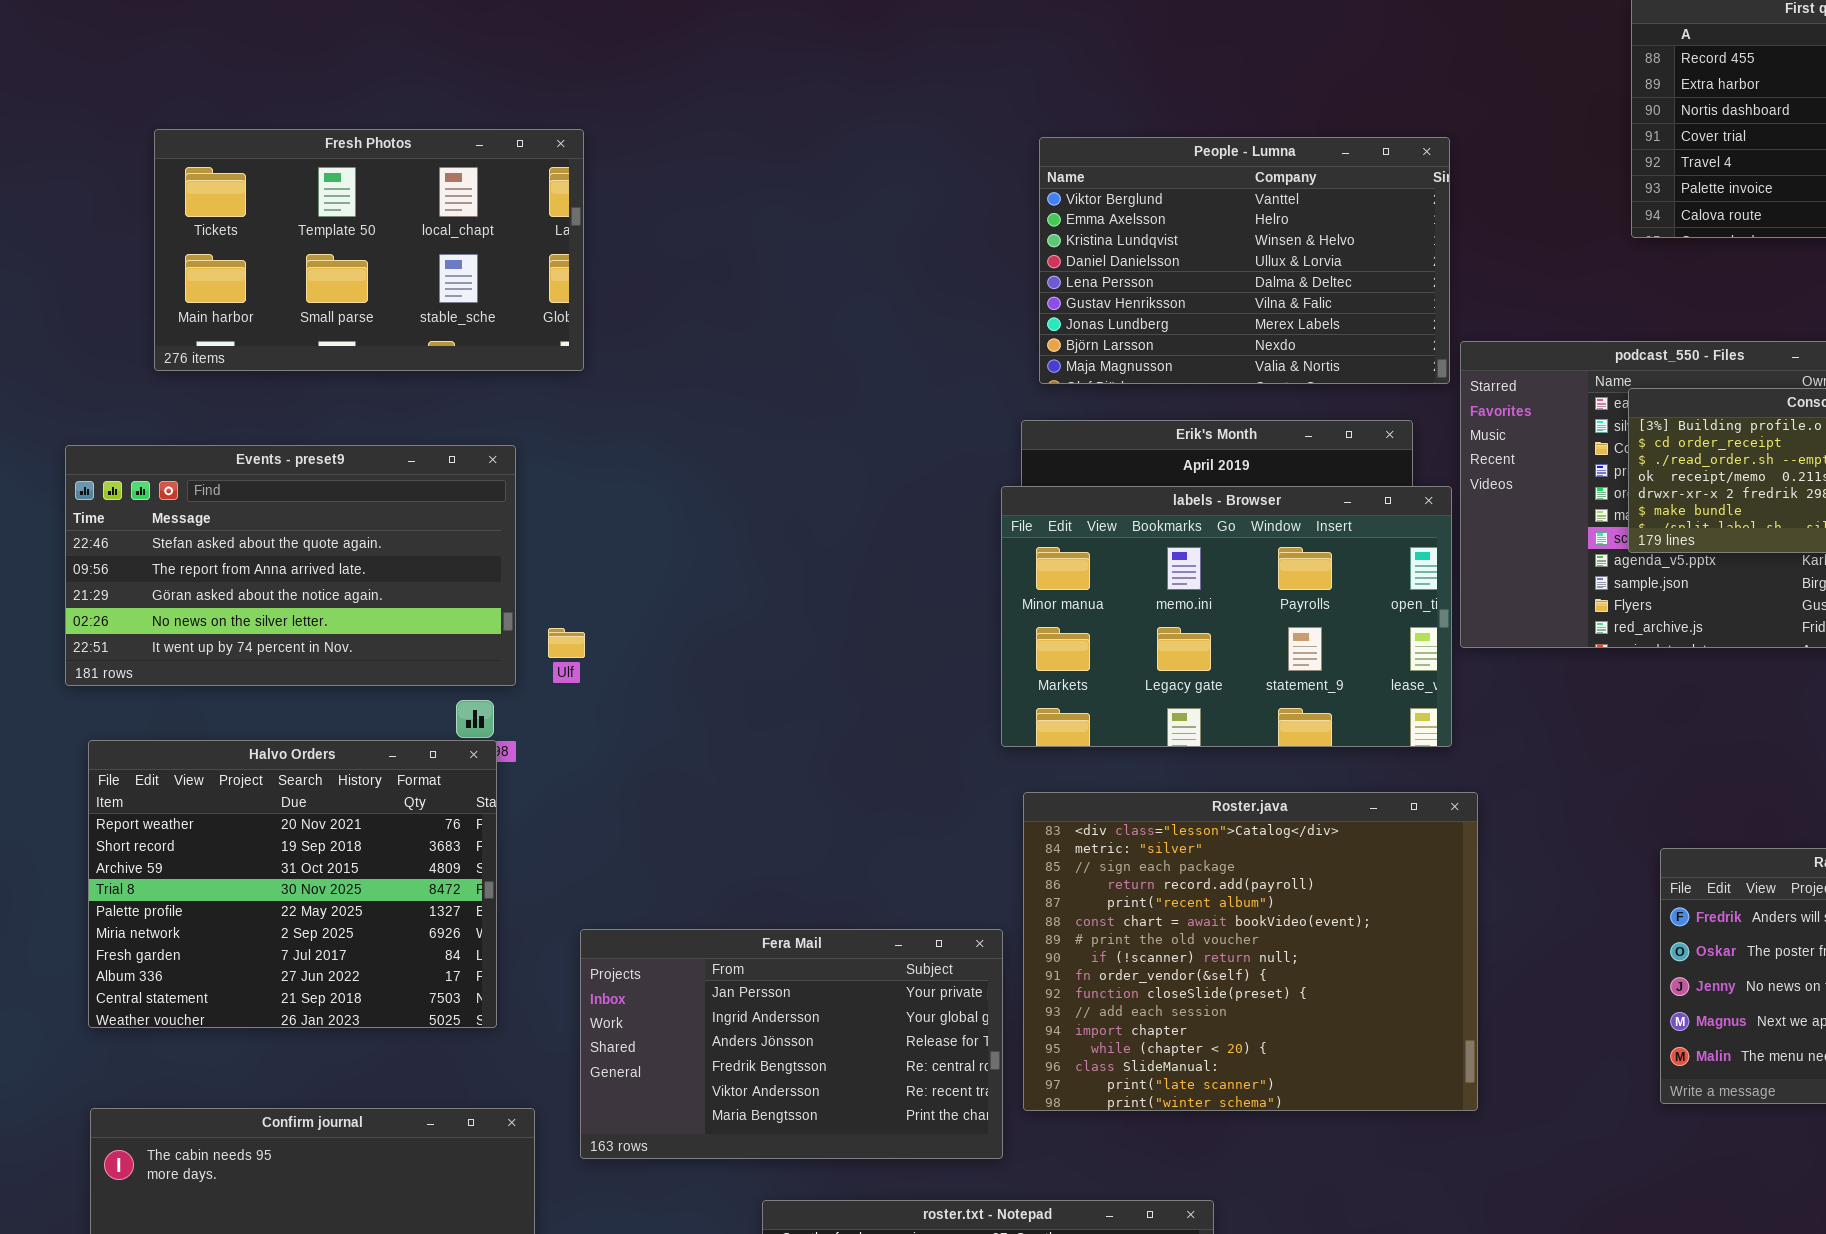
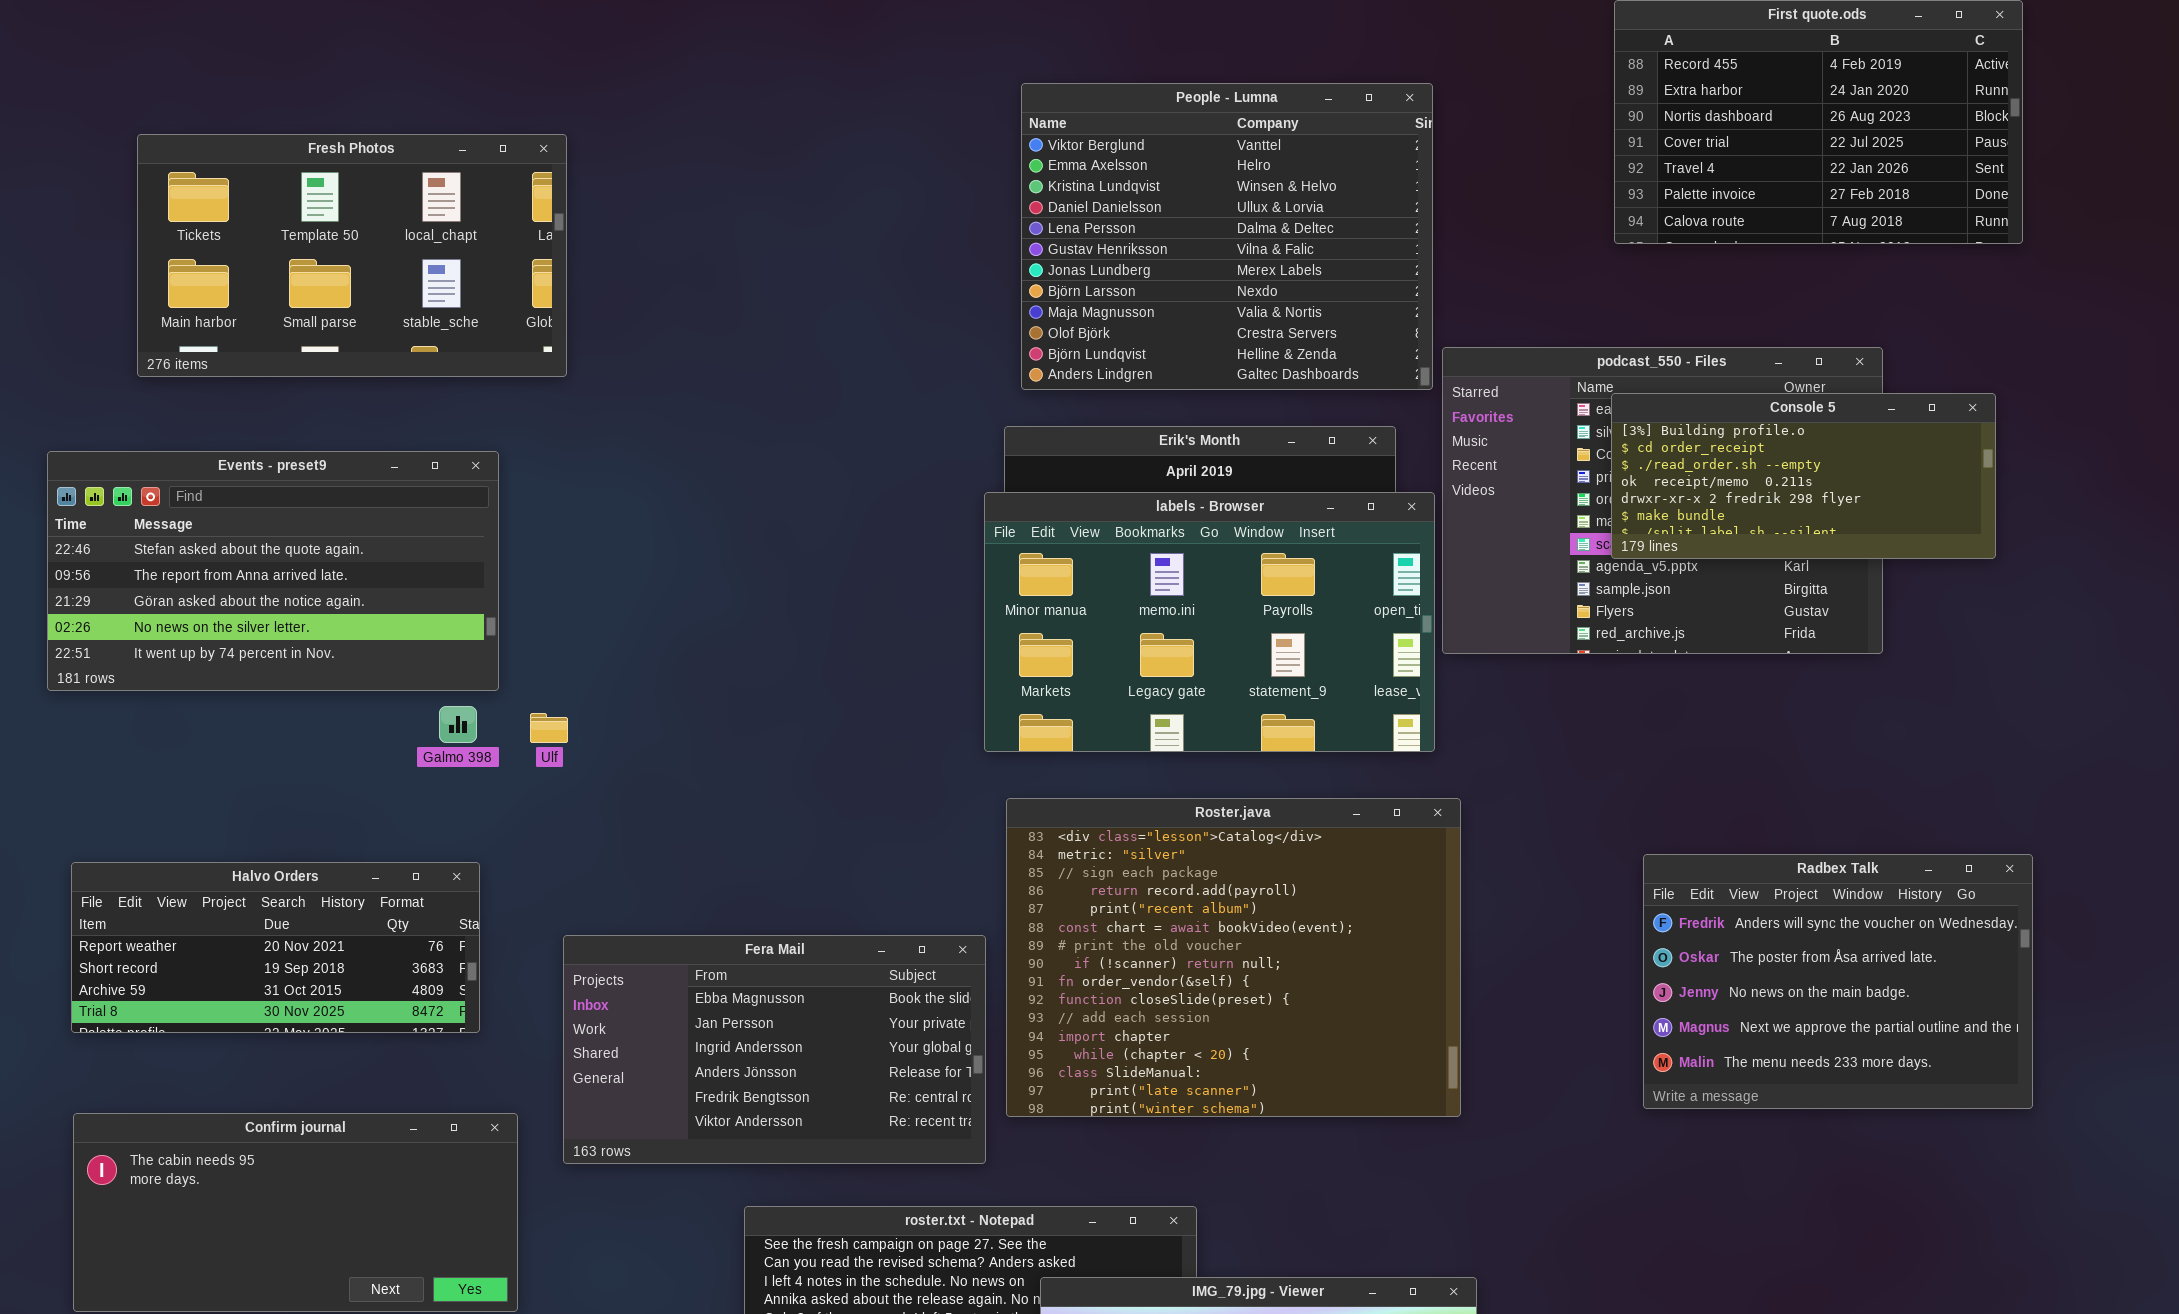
People - Lumna: [1039,137,1450,384] -> [1021,83,1433,390], resized
Ulf: [548,628,585,658] -> [530,713,568,743], moved
Halvo Orders: [88,740,497,1028] -> [71,862,480,1033], resized
Fera Mail: [580,929,1003,1159] -> [563,935,986,1164], scrolled up 1 row

